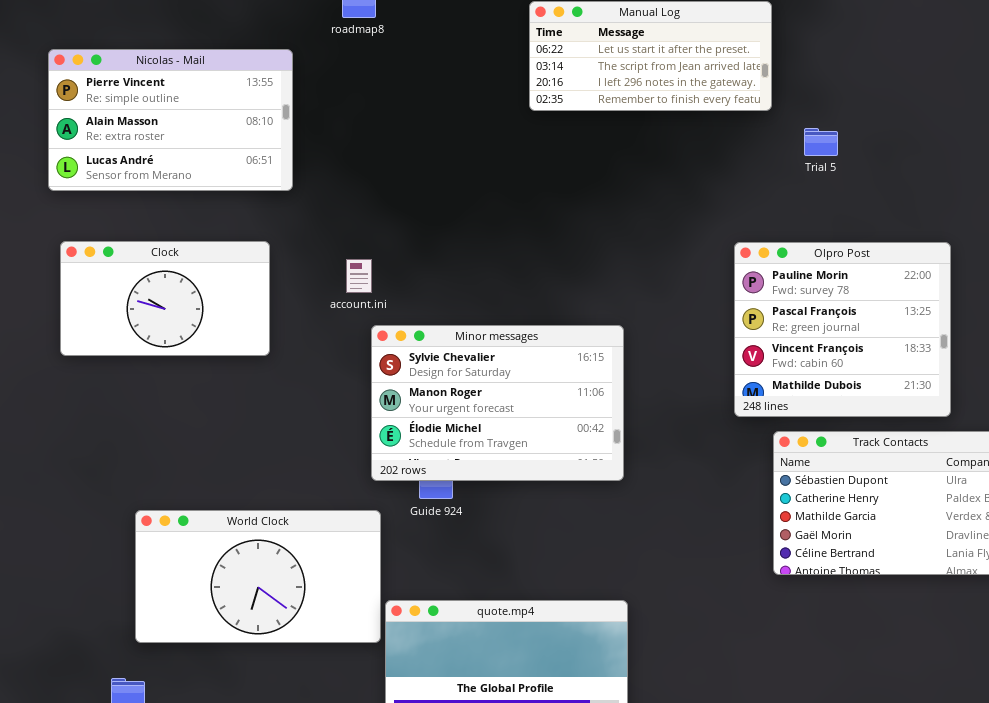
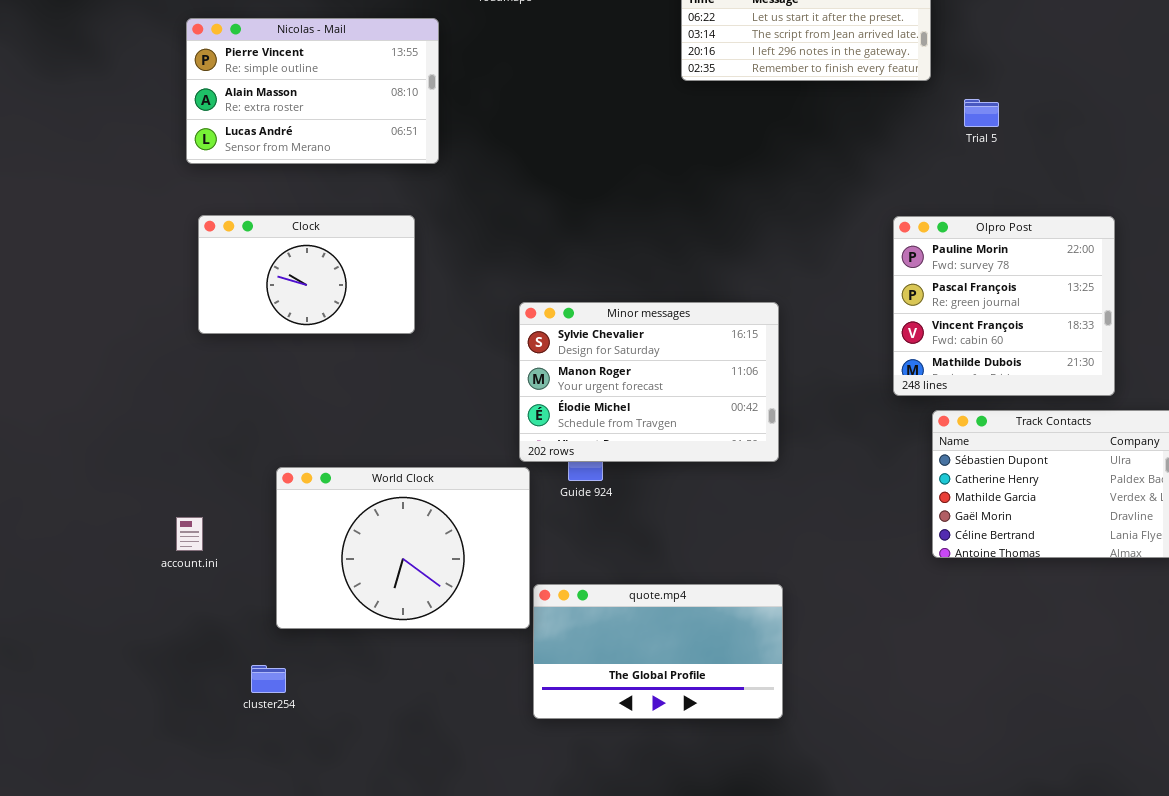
account.ini: [346,259,372,293] -> [176,517,203,551], moved
World Clock: [135,510,381,643] -> [276,467,530,629], resized

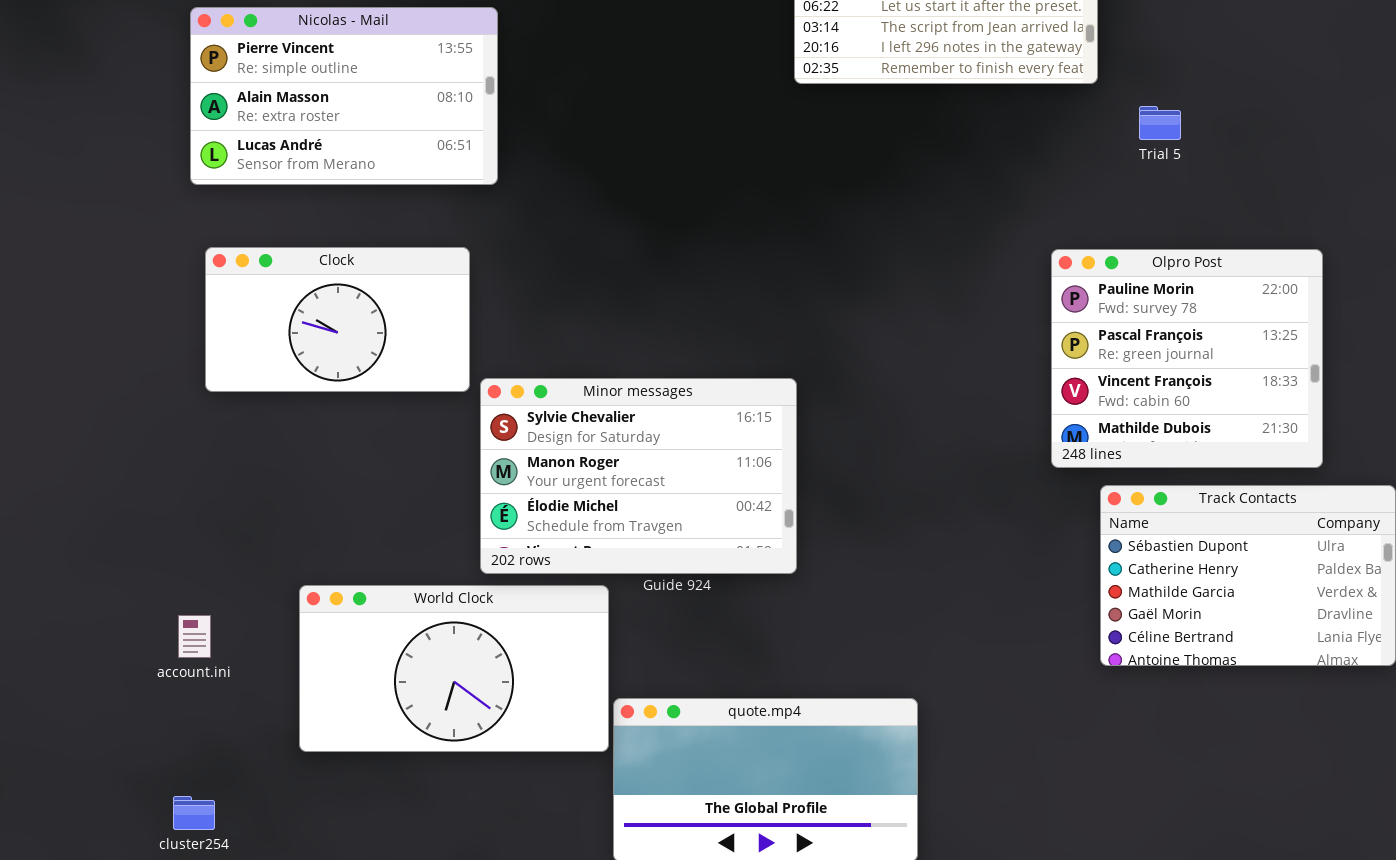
Minor messages: [519,302,779,462] -> [480,378,797,574], moved
World Clock: [276,467,530,629] -> [299,585,609,752], resized
cluster254: [251,665,286,693] -> [173,796,215,830], moved

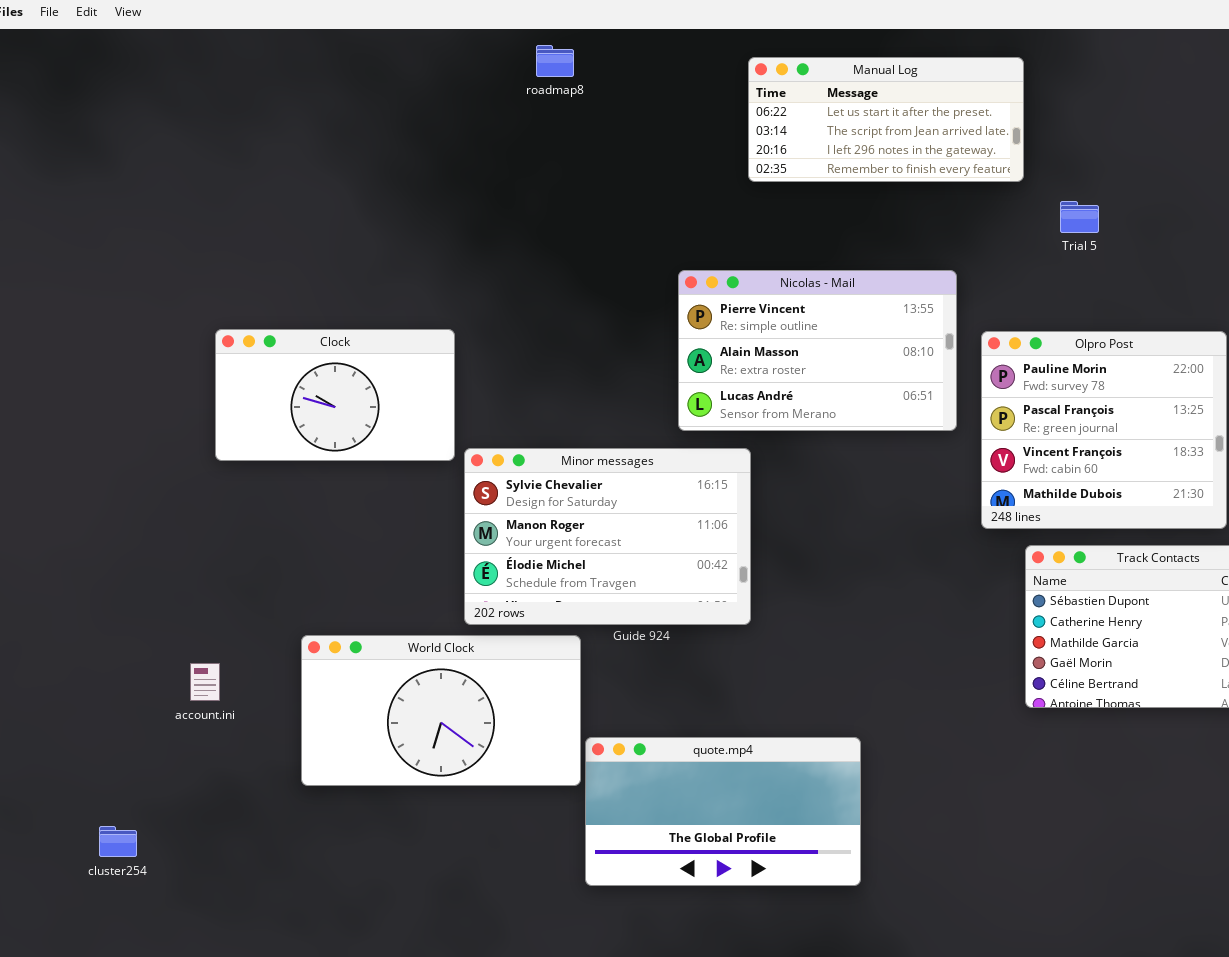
Nicolas - Mail: [190,7,498,185] -> [678,270,957,431], moved
cluster254: [173,796,215,830] -> [99,826,137,857], moved

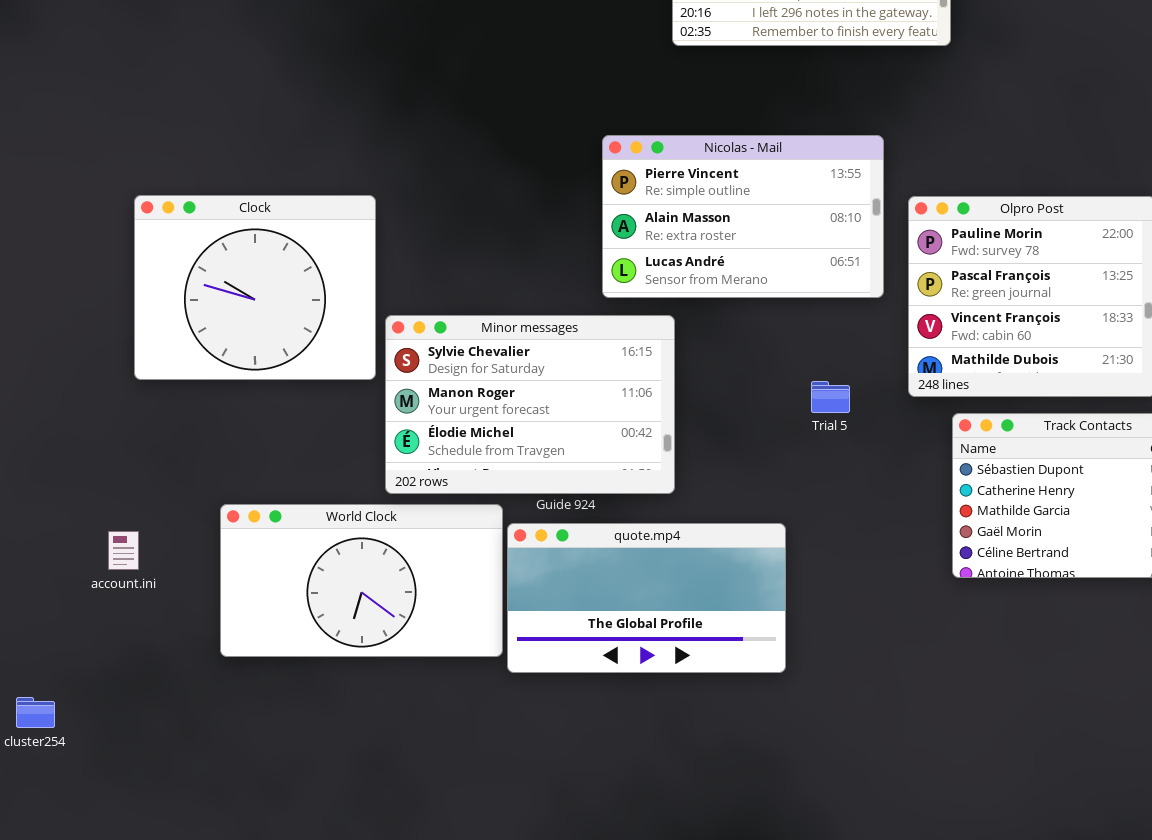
Trial 5: [1060,201,1099,233] -> [811,381,850,413], moved
Clock: [215,329,455,461] -> [134,195,376,380], resized
quote.mp4: [585,737,861,886] -> [507,523,786,673], moved

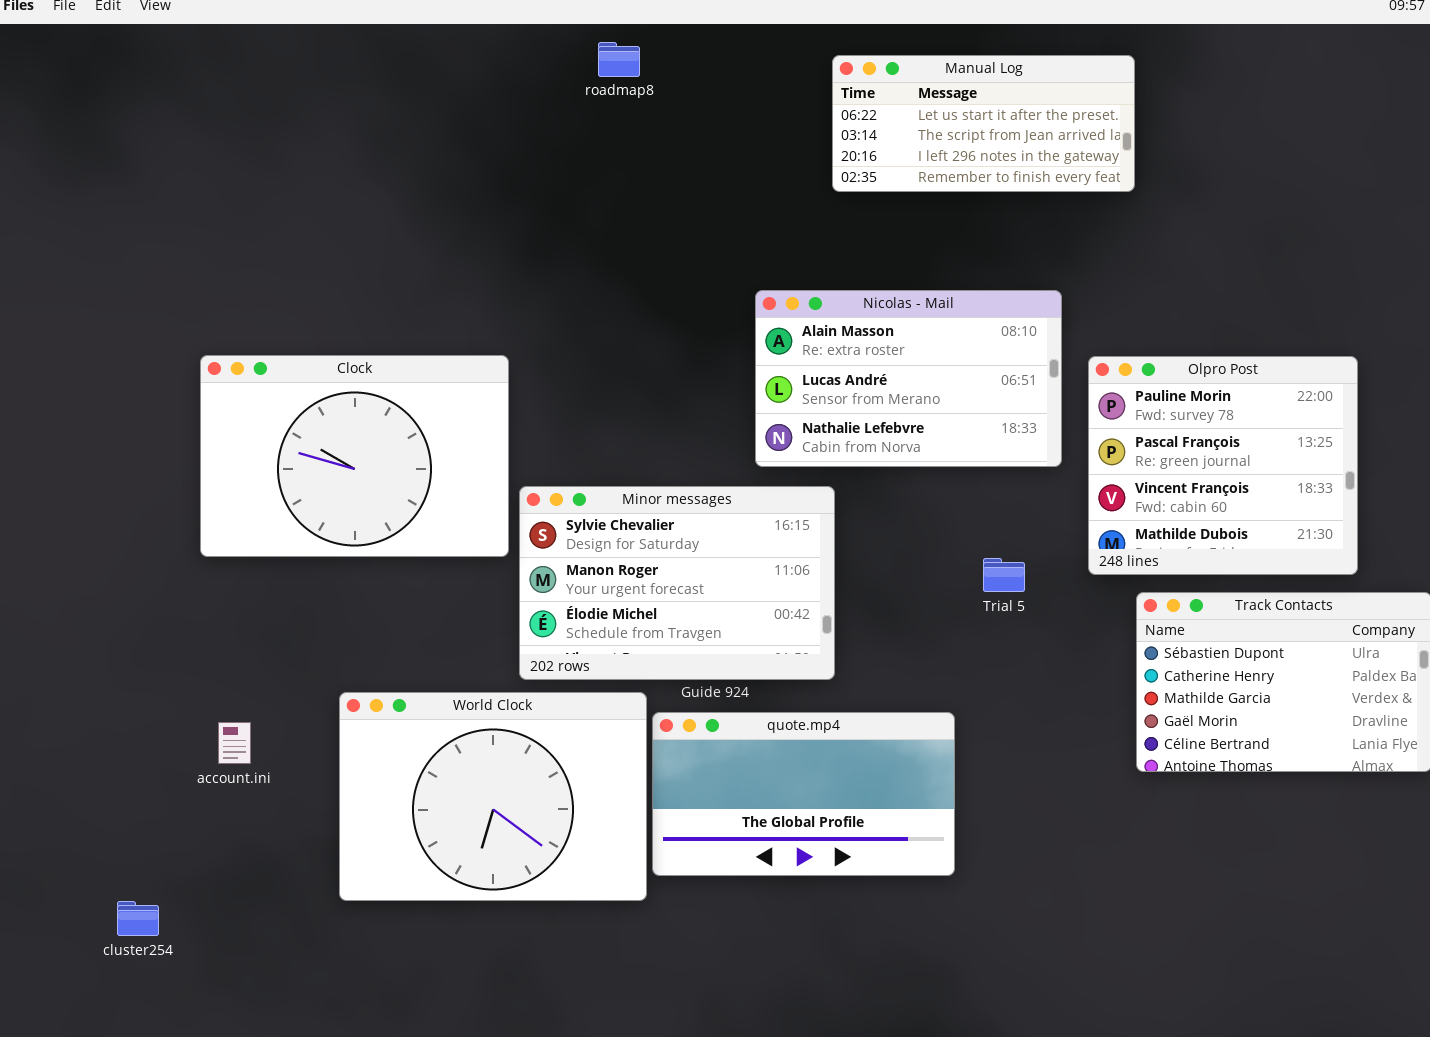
Nicolas - Mail: [602,135,884,298] -> [755,290,1062,467], scrolled down 1 row
Clock: [134,195,376,380] -> [200,355,509,557], resized
World Clock: [220,504,503,657] -> [339,692,647,901], resized

